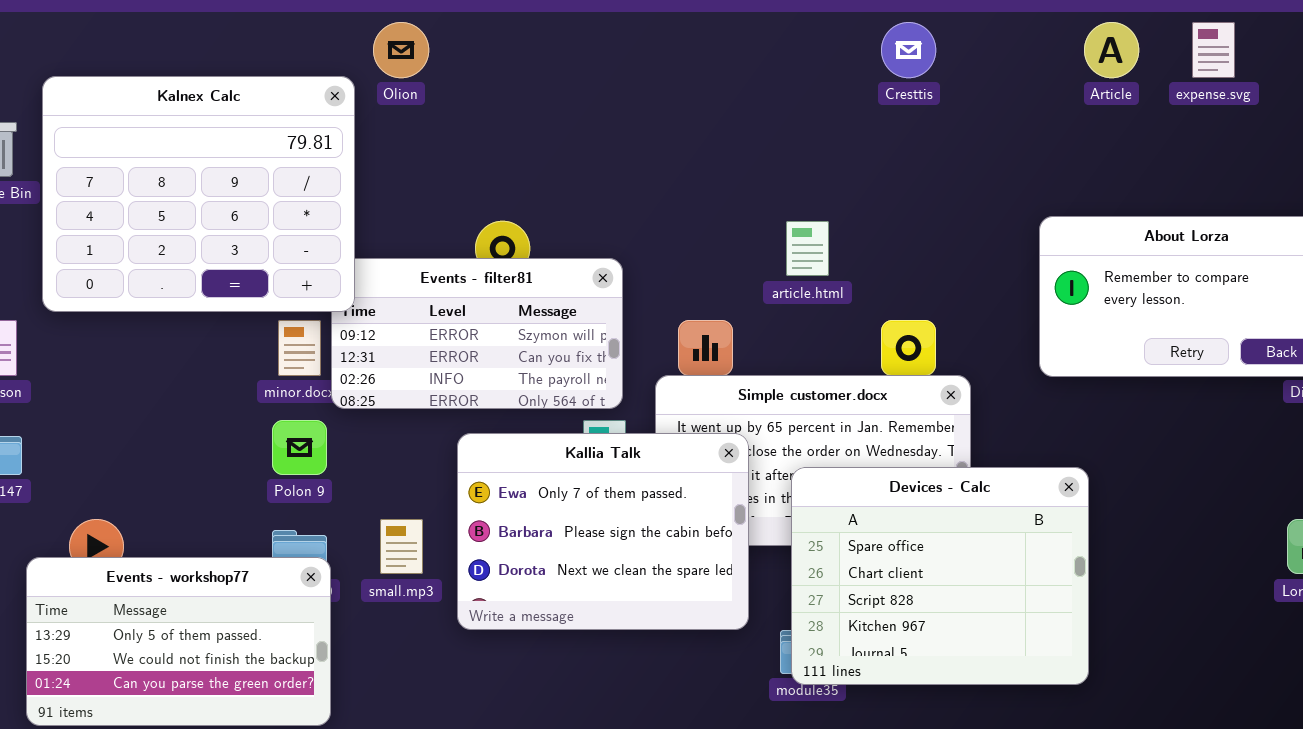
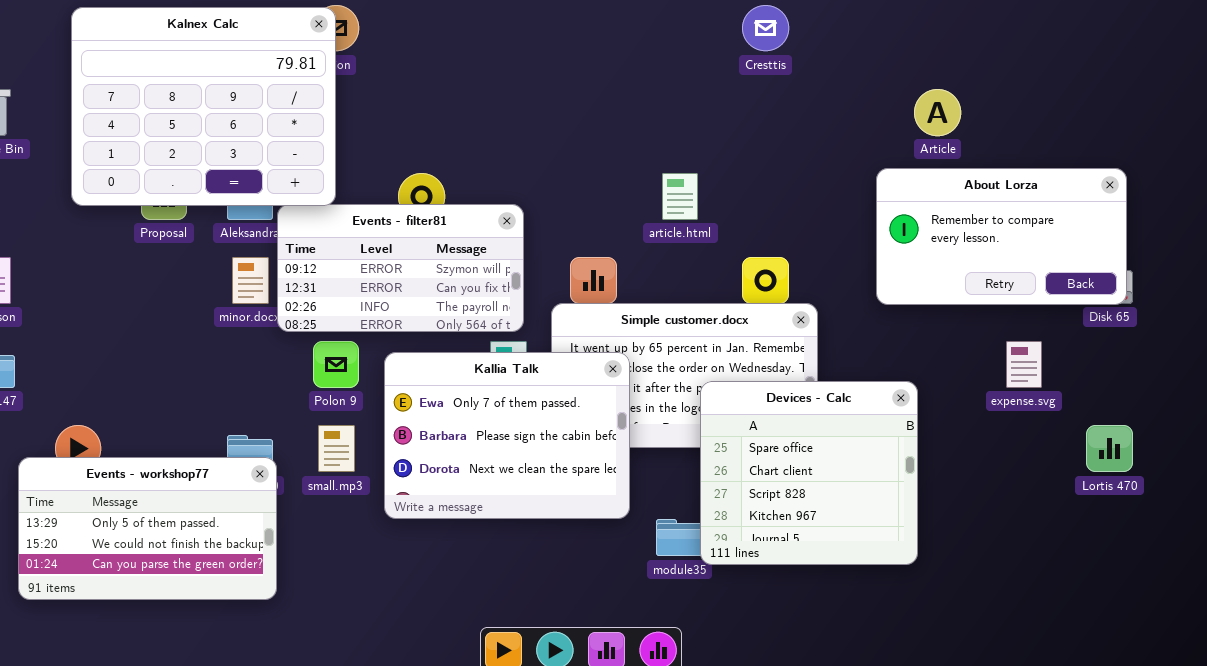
Article: [1084,22,1139,78] -> [914,89,961,136], moved
expense.svg: [1192,22,1235,78] -> [1006,341,1042,388], moved
Kalnex Calc: [42,76,355,312] -> [71,7,336,206], moved
Polon 9: [272,420,327,475] -> [313,341,359,388], moved
Devices - Calc: [791,467,1089,685] -> [700,381,918,565], resized

